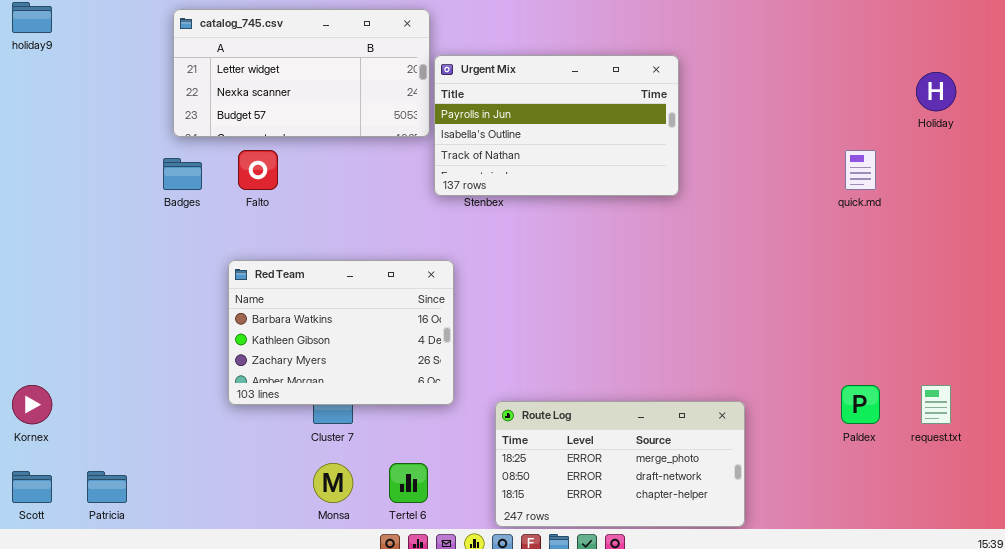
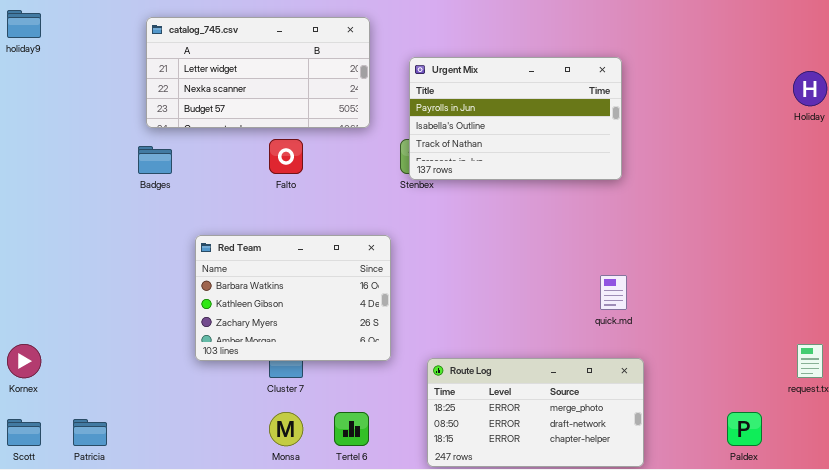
Urgent Mix: [434,55,679,196] -> [409,57,622,180], moved
Falto: [238,150,278,190] -> [269,139,303,174], moved
quick.md: [845,150,876,190] -> [600,275,627,310], moved
Paldex: [841,385,880,424] -> [727,412,762,446], moved

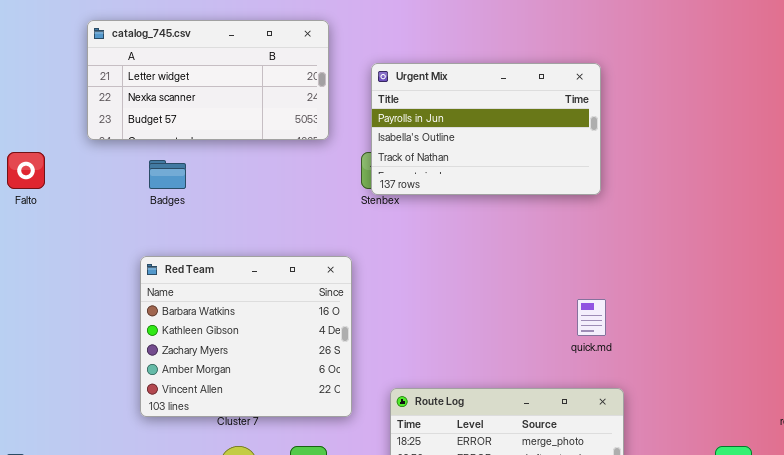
Falto: [269,139,303,174] -> [7,152,45,189], moved
Badges: [138,146,172,174] -> [149,160,186,189], moved
Red Team: [195,235,391,361] -> [140,256,352,417], resized

